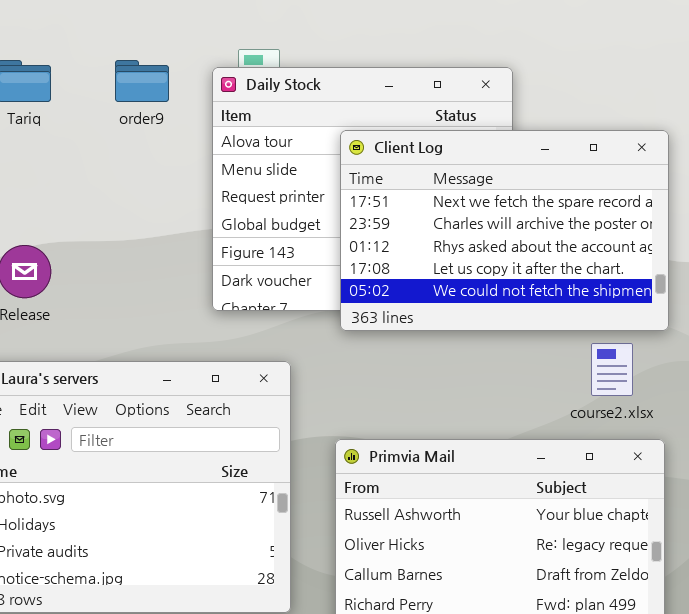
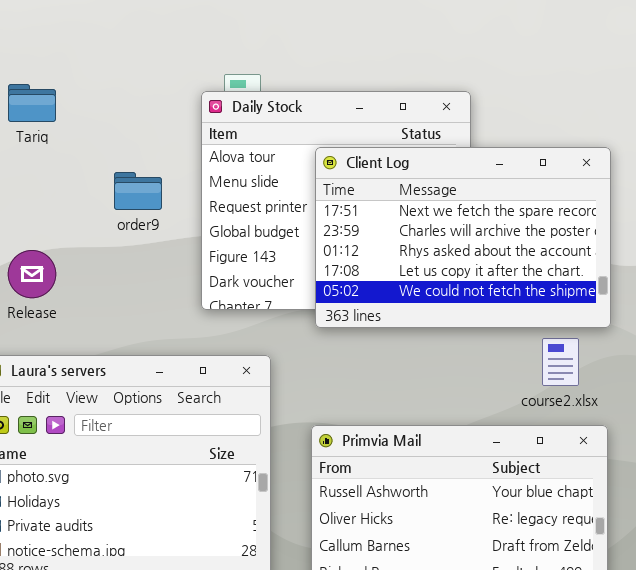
order9: [115,60,169,102] -> [114,172,162,210], moved

